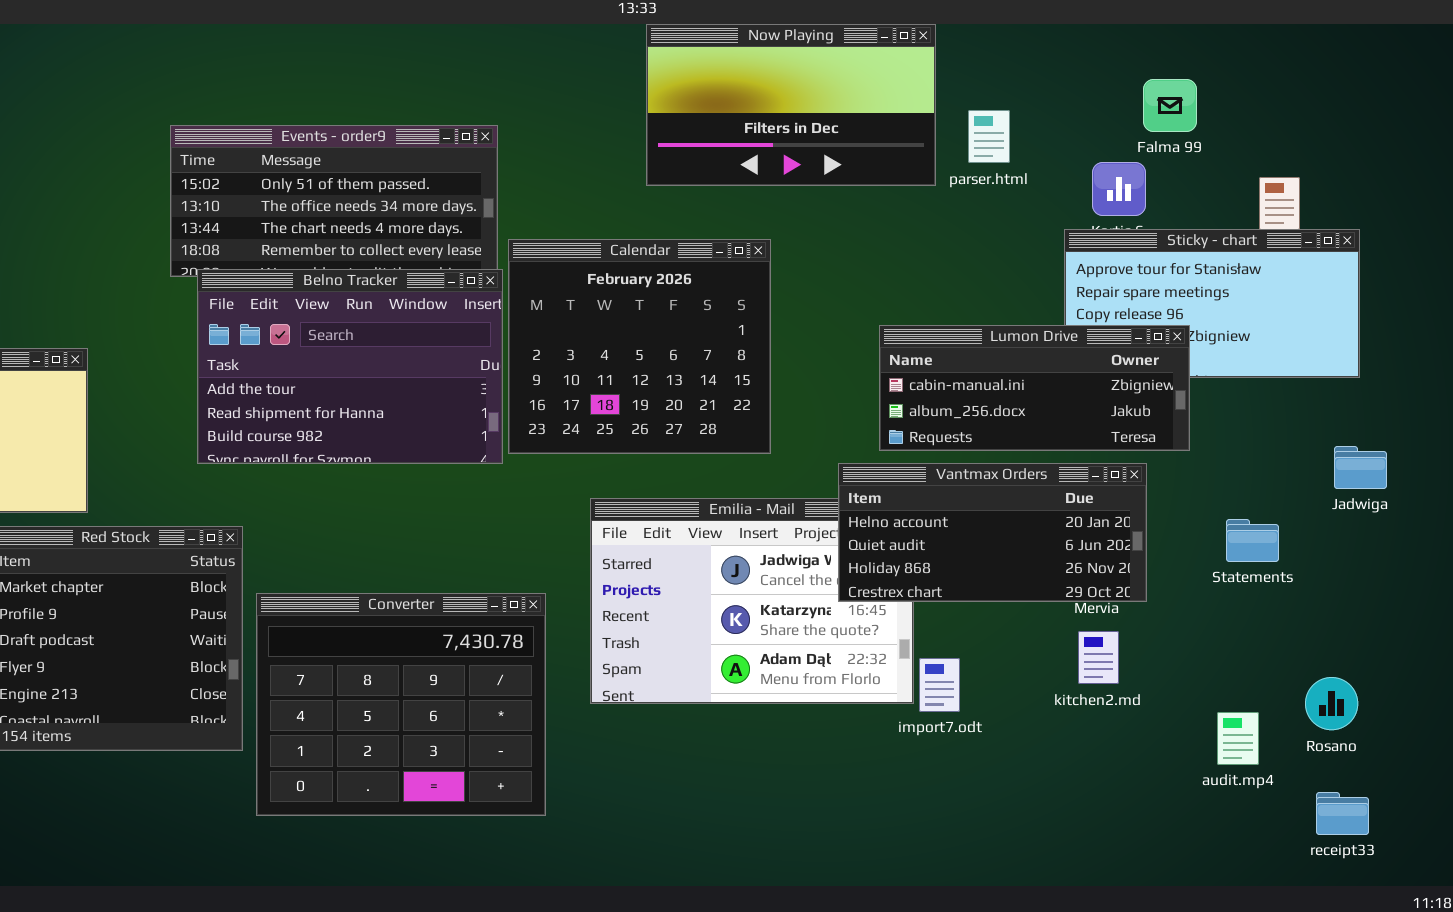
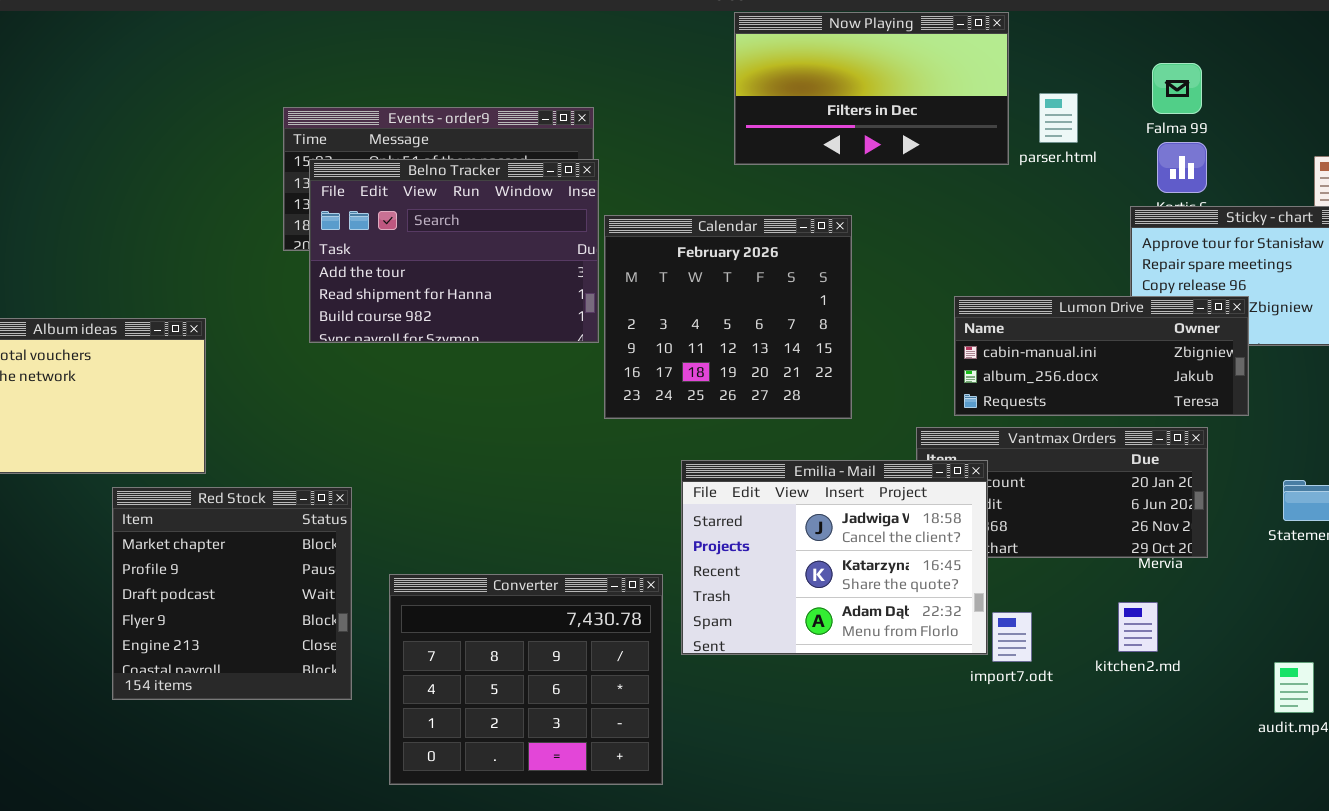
Falma 99: [1143,79,1197,132] -> [1152,63,1202,114], moved
Belno Tracker: [197,269,503,464] -> [309,159,599,343], moved
Emilia - Mail: [590,498,914,704] -> [681,460,988,655], raised
Converter: [256,593,546,816] -> [389,574,663,785], moved
kitchen2.md: [1078,631,1119,684] -> [1118,602,1158,652], moved

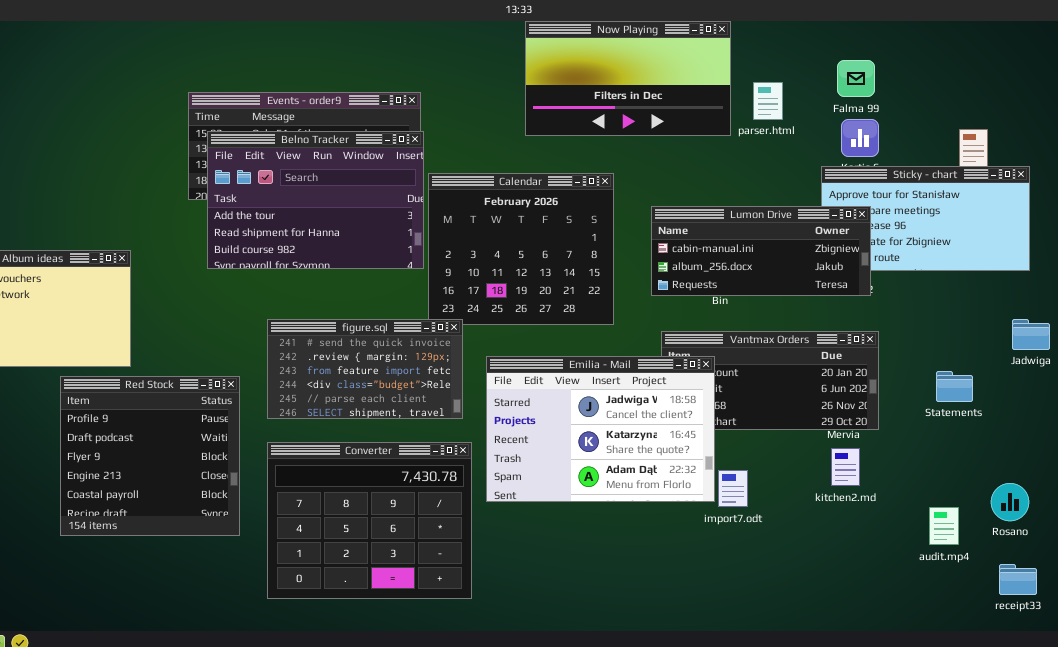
Lumon Drive: [954,296,1249,416] -> [651,206,871,296], moved
figure.sql: none -> [267,319,463,419], opened
Red Stock: [112,487,352,700] -> [60,376,240,536], scrolled down 1 row
kitchen2.md: [1118,602,1158,652] -> [831,448,860,486], moved

